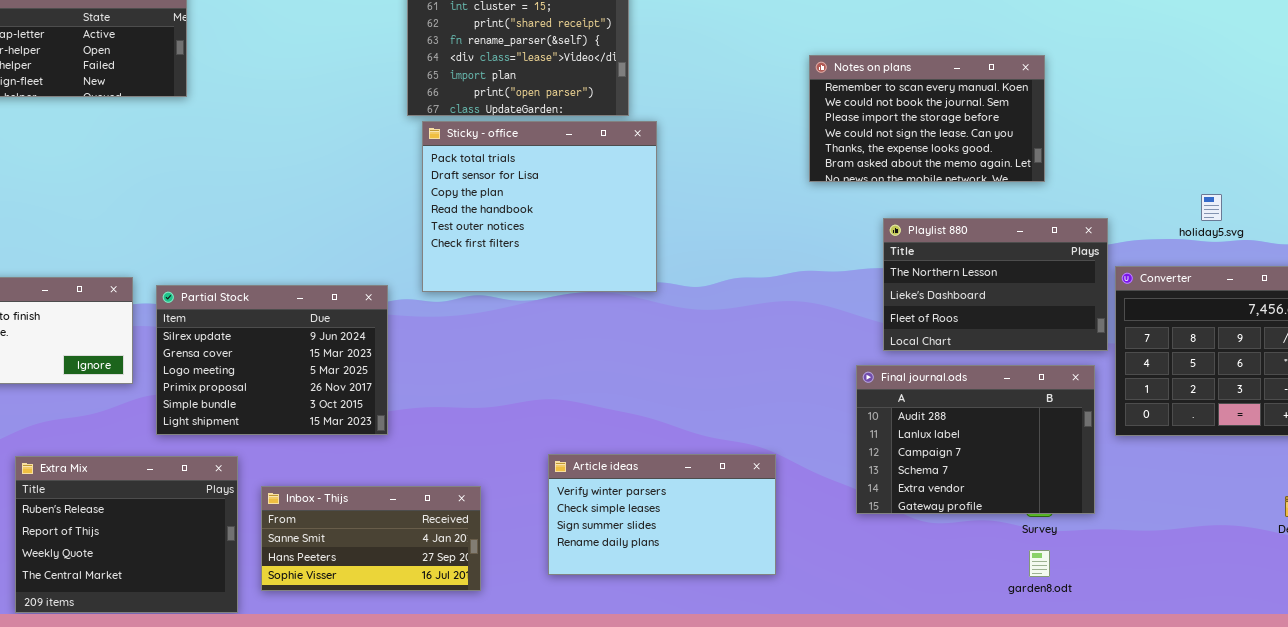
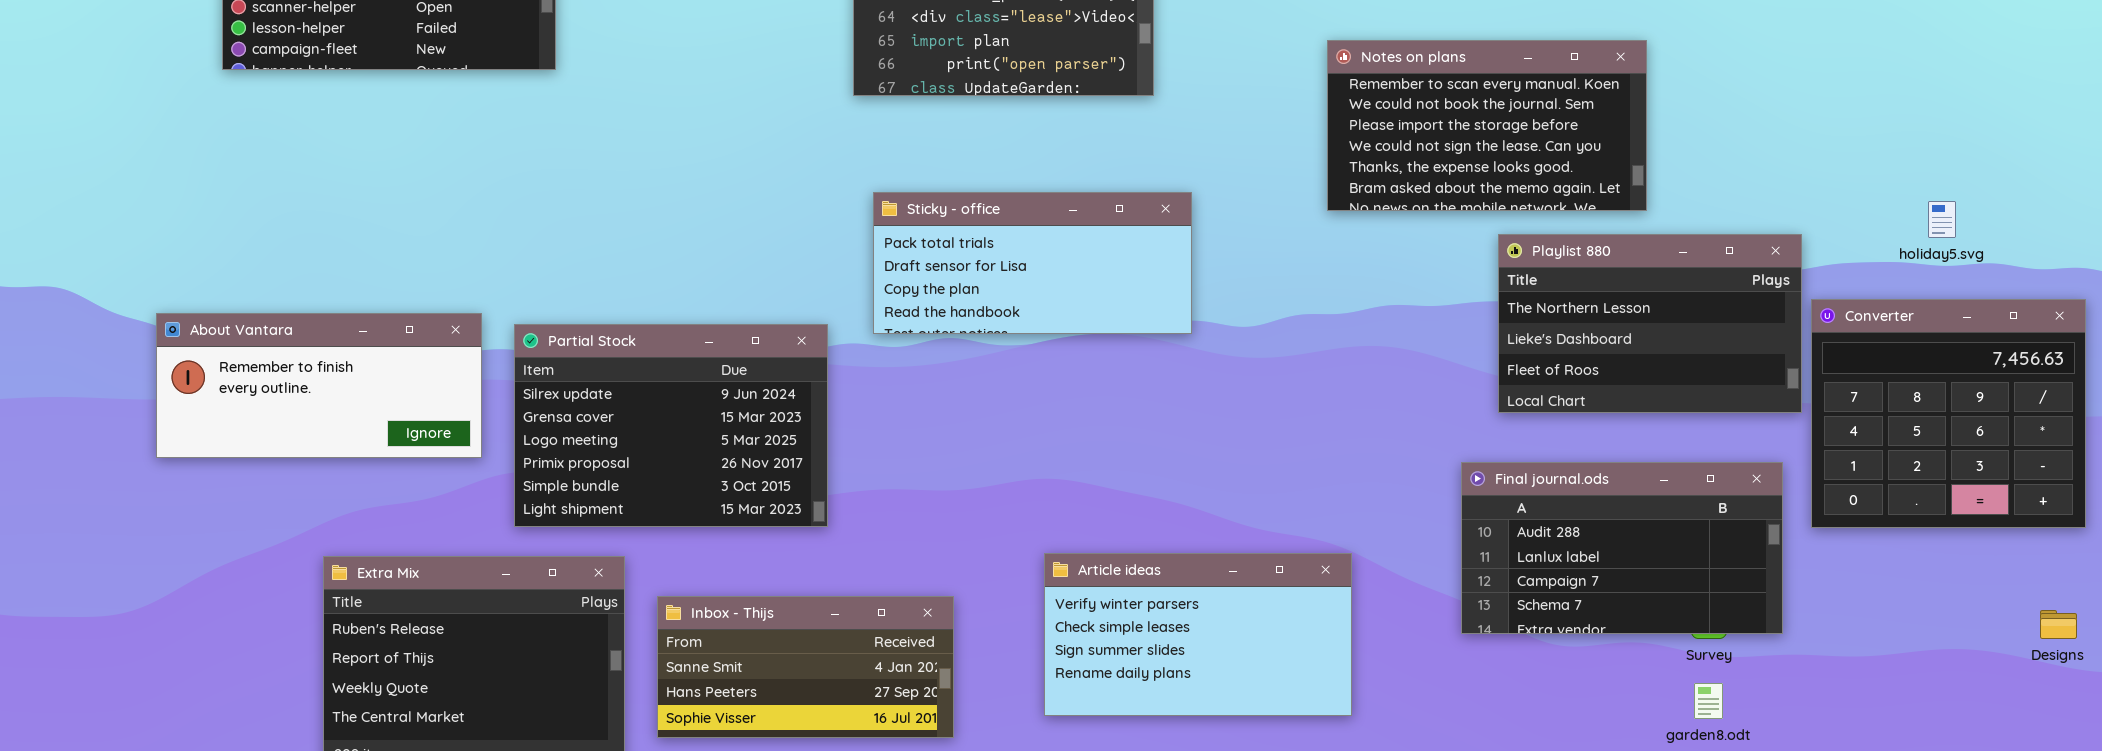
Notes on plans: [809,55,1045,182] -> [1327,40,1647,211], moved
Sticky - office: [422,121,657,292] -> [873,192,1192,334], resized
Final journal.ods: [856,365,1095,514] -> [1461,462,1783,634], resized

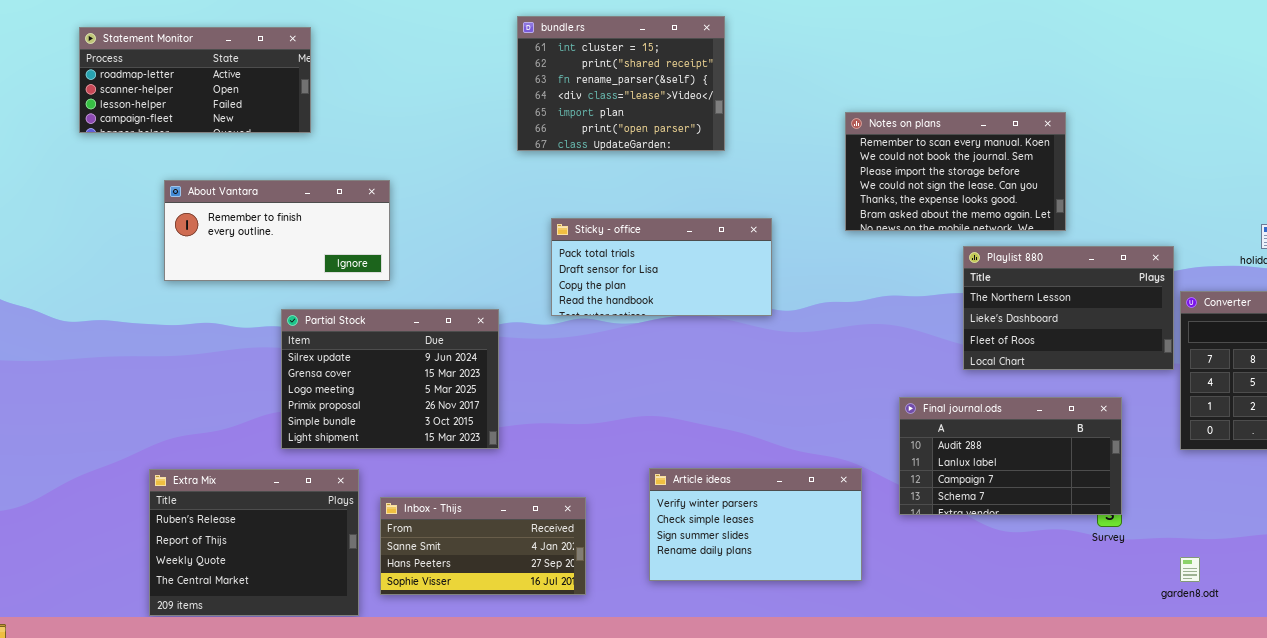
Sticky - office: [873,192,1192,334] -> [551,218,772,316], moved
About Vantara: [156,313,482,458] -> [164,180,390,281], moved
Final journal.ods: [1461,462,1783,634] -> [899,397,1122,515], moved
garden8.odt: [1694,683,1723,719] -> [1180,557,1200,582], moved

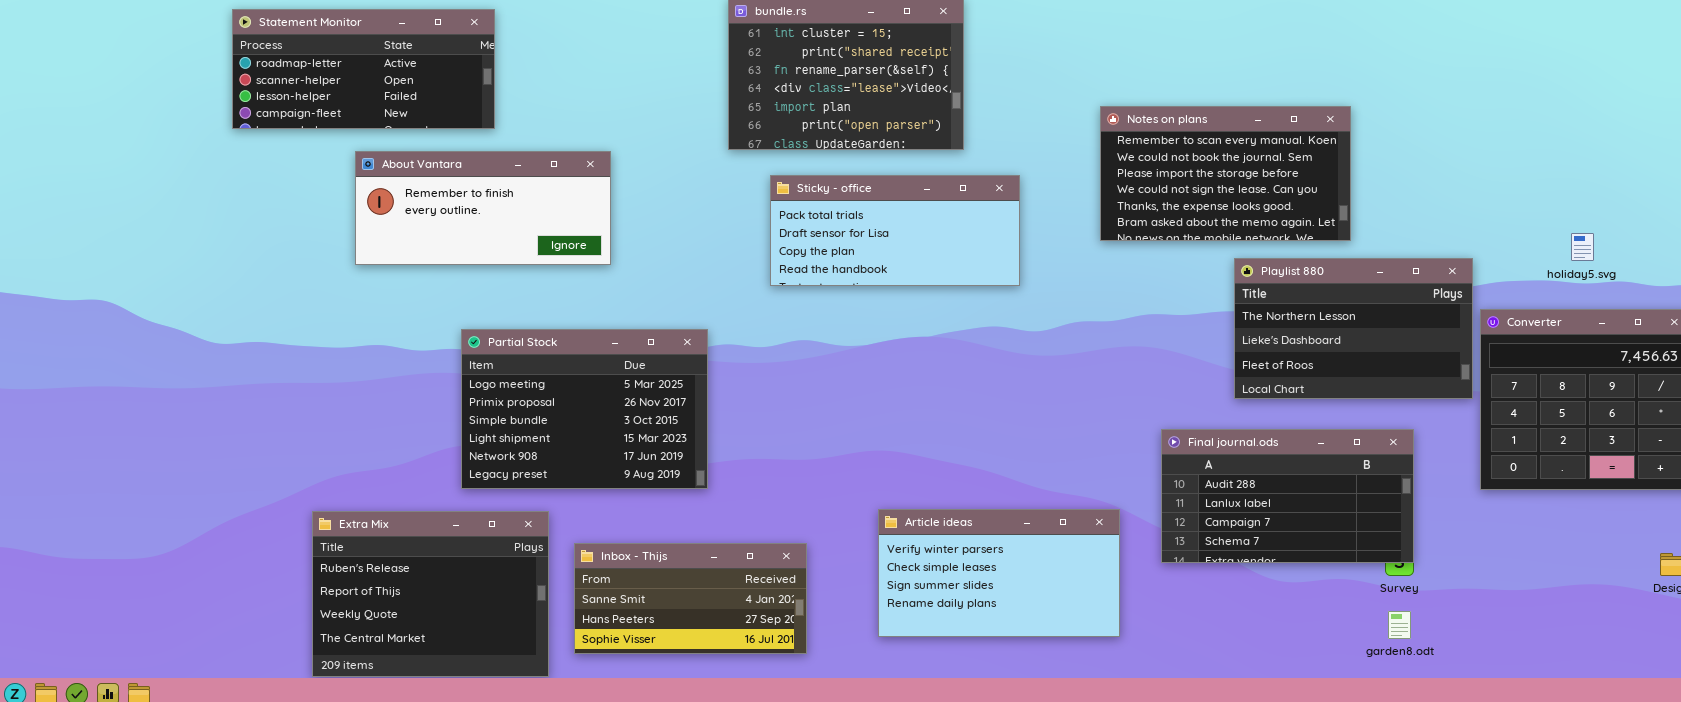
About Vantara: [164,180,390,281] -> [355,151,611,265], moved
Sticky - office: [551,218,772,316] -> [770,175,1020,286], moved
Partial Stock: [281,309,499,449] -> [461,329,708,489], scrolled down 2 rows
garden8.odt: [1180,557,1200,582] -> [1388,611,1411,639], moved

